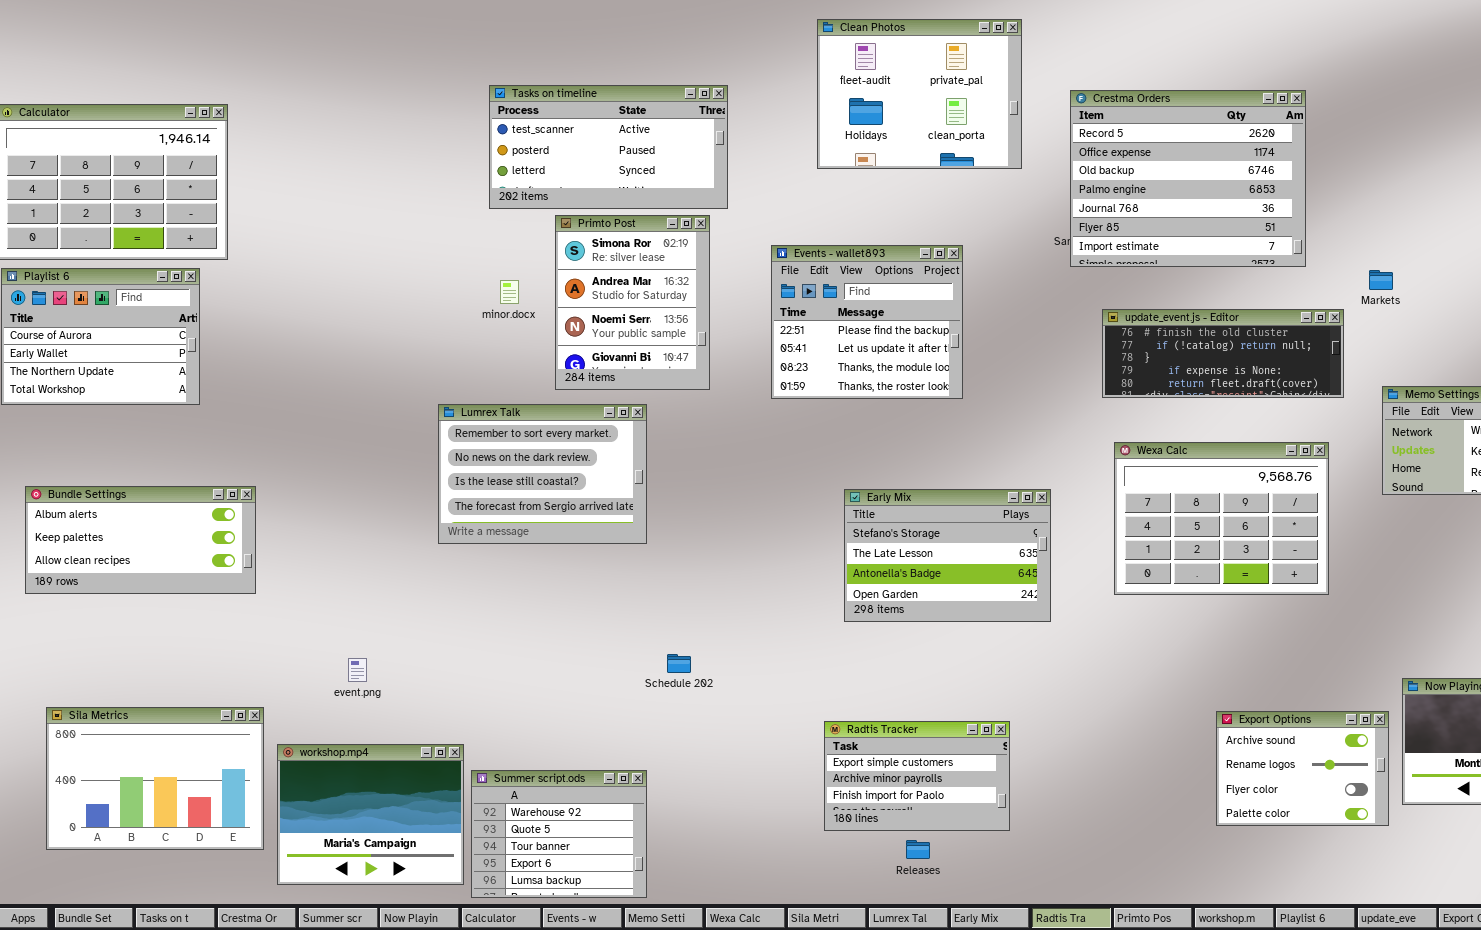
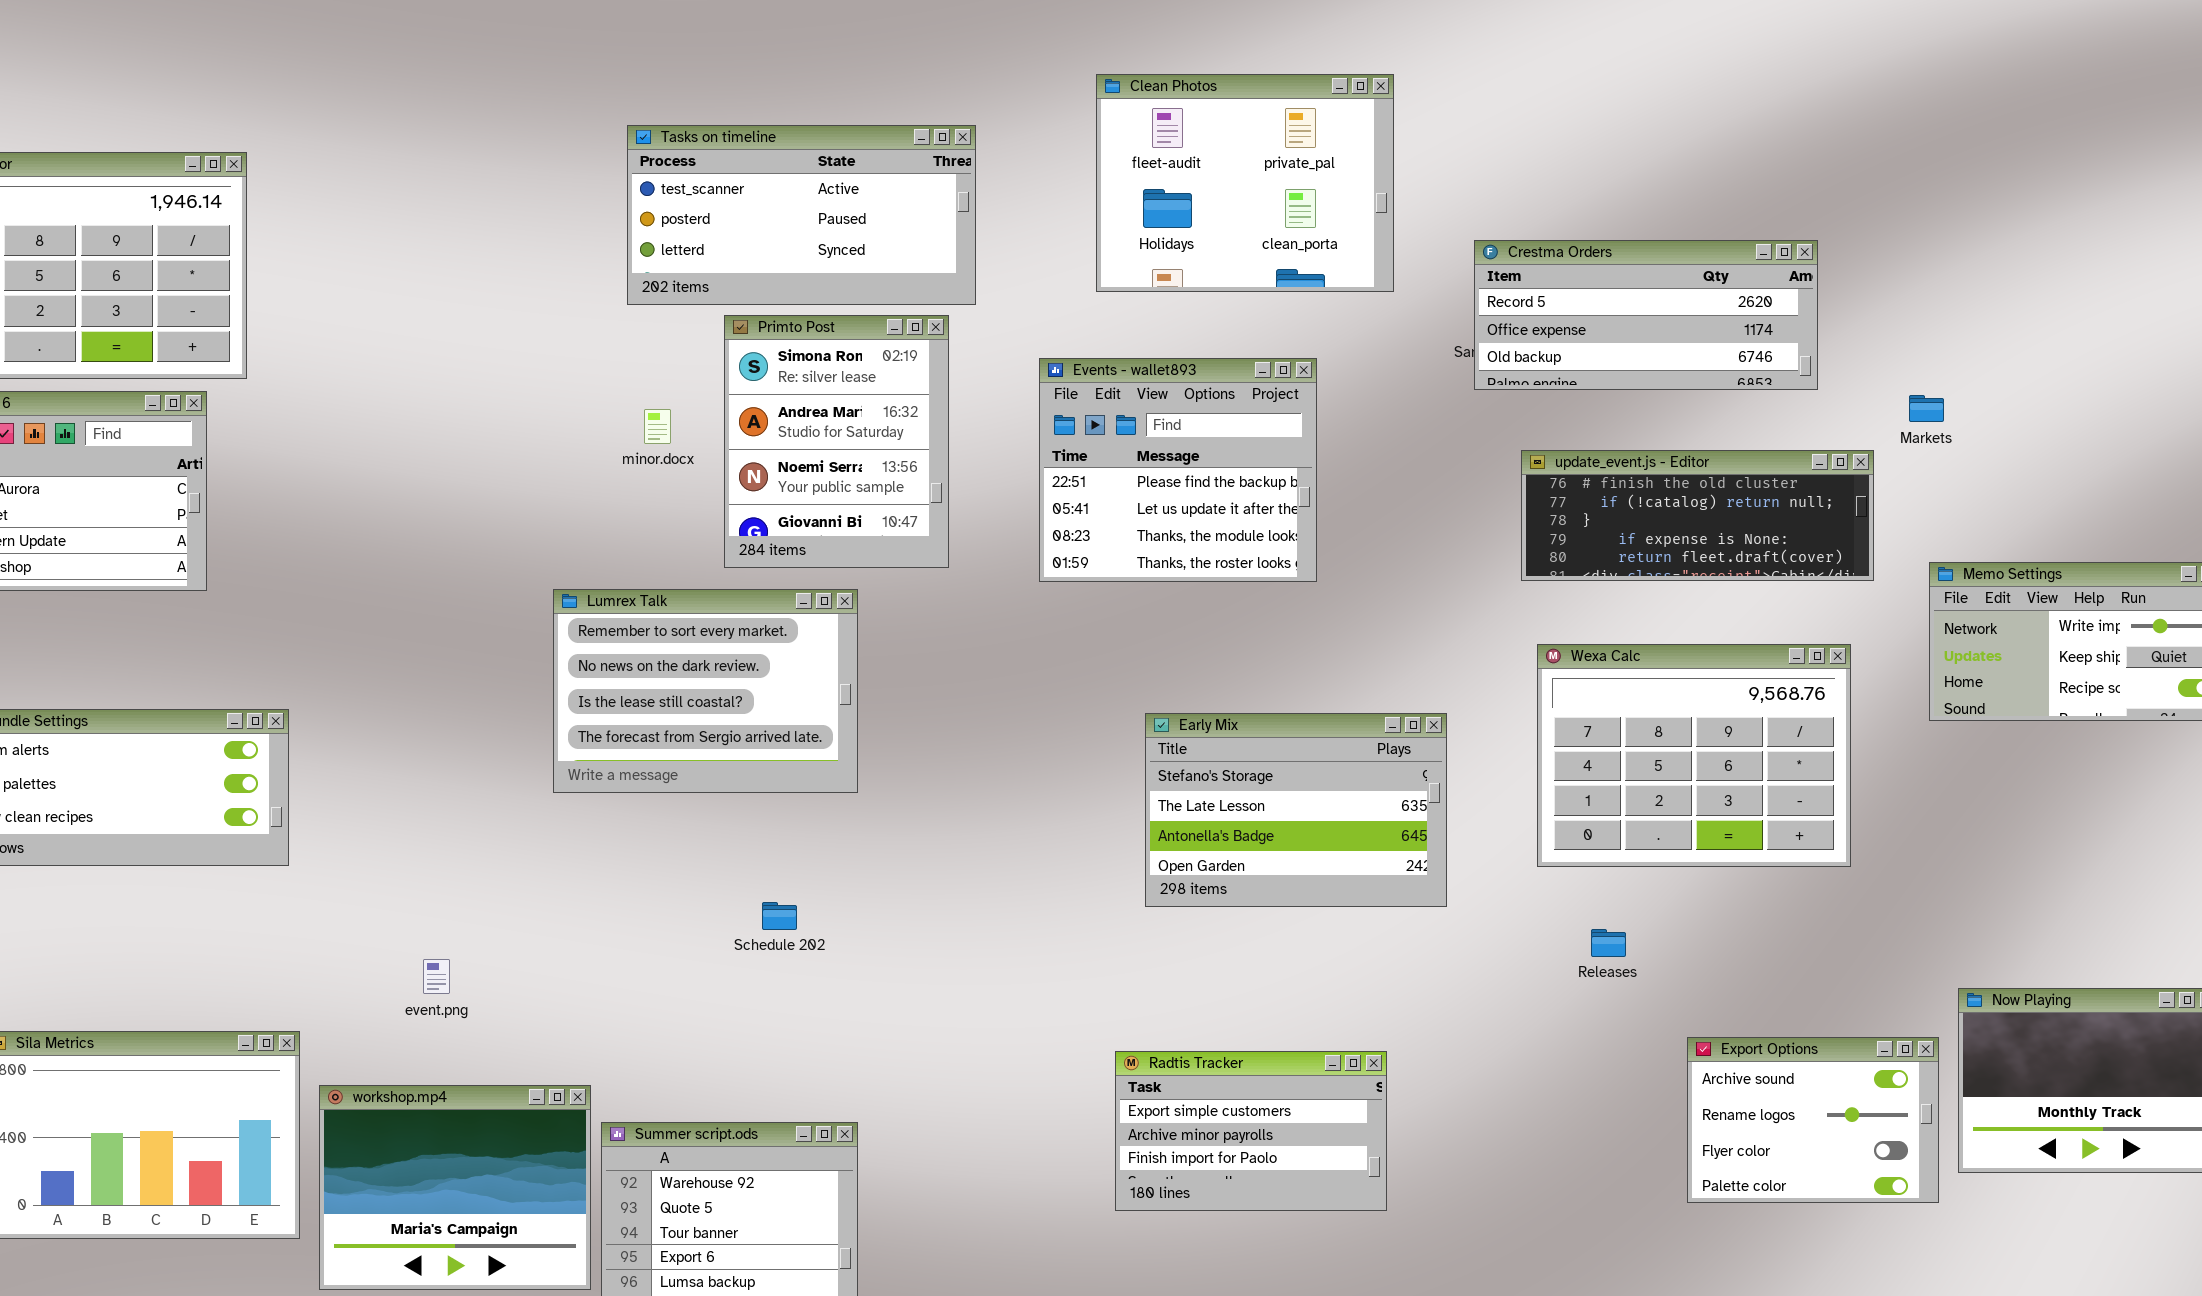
Clean Photos: [817,19,1022,169] -> [1096,74,1394,292], moved
Crestma Orders: [1070,90,1306,267] -> [1474,240,1818,390], resized
Schedule 202: [667,654,691,673] -> [762,902,797,930], moved
Releases: [906,840,930,859] -> [1591,929,1626,957], moved

